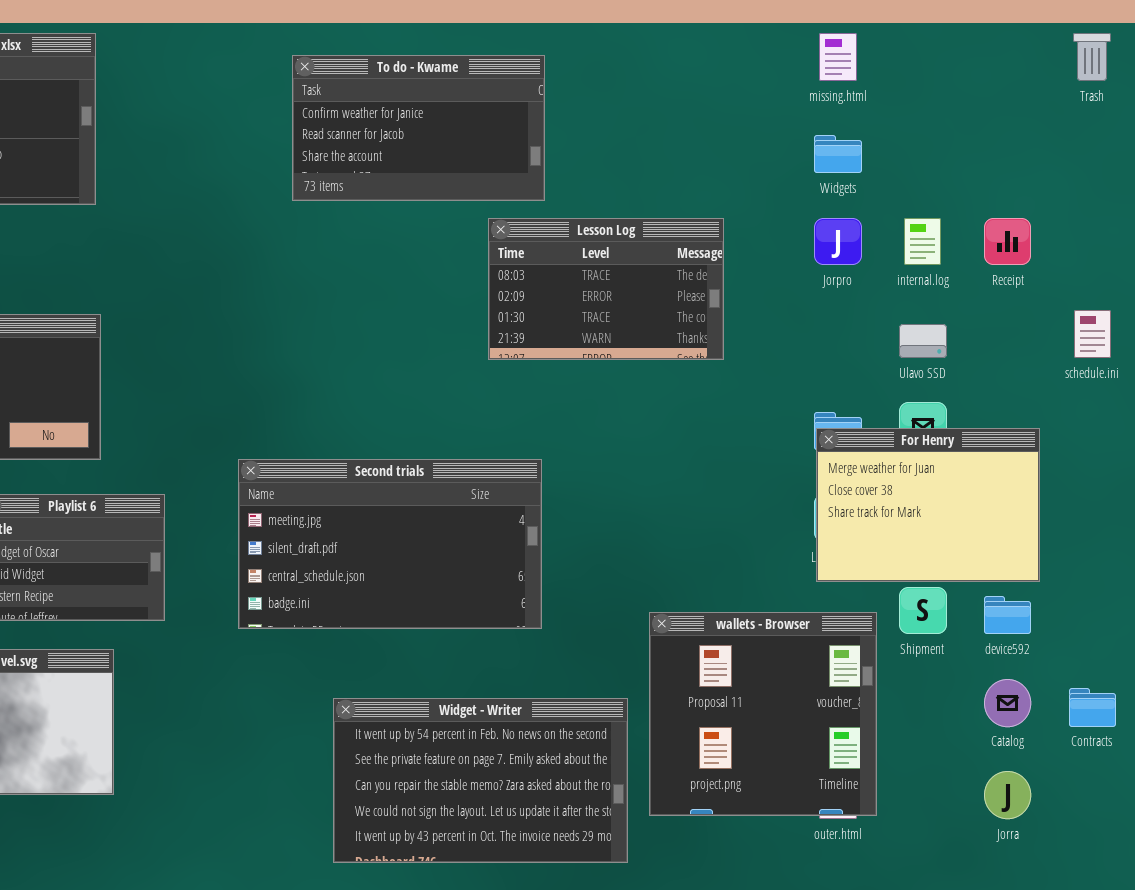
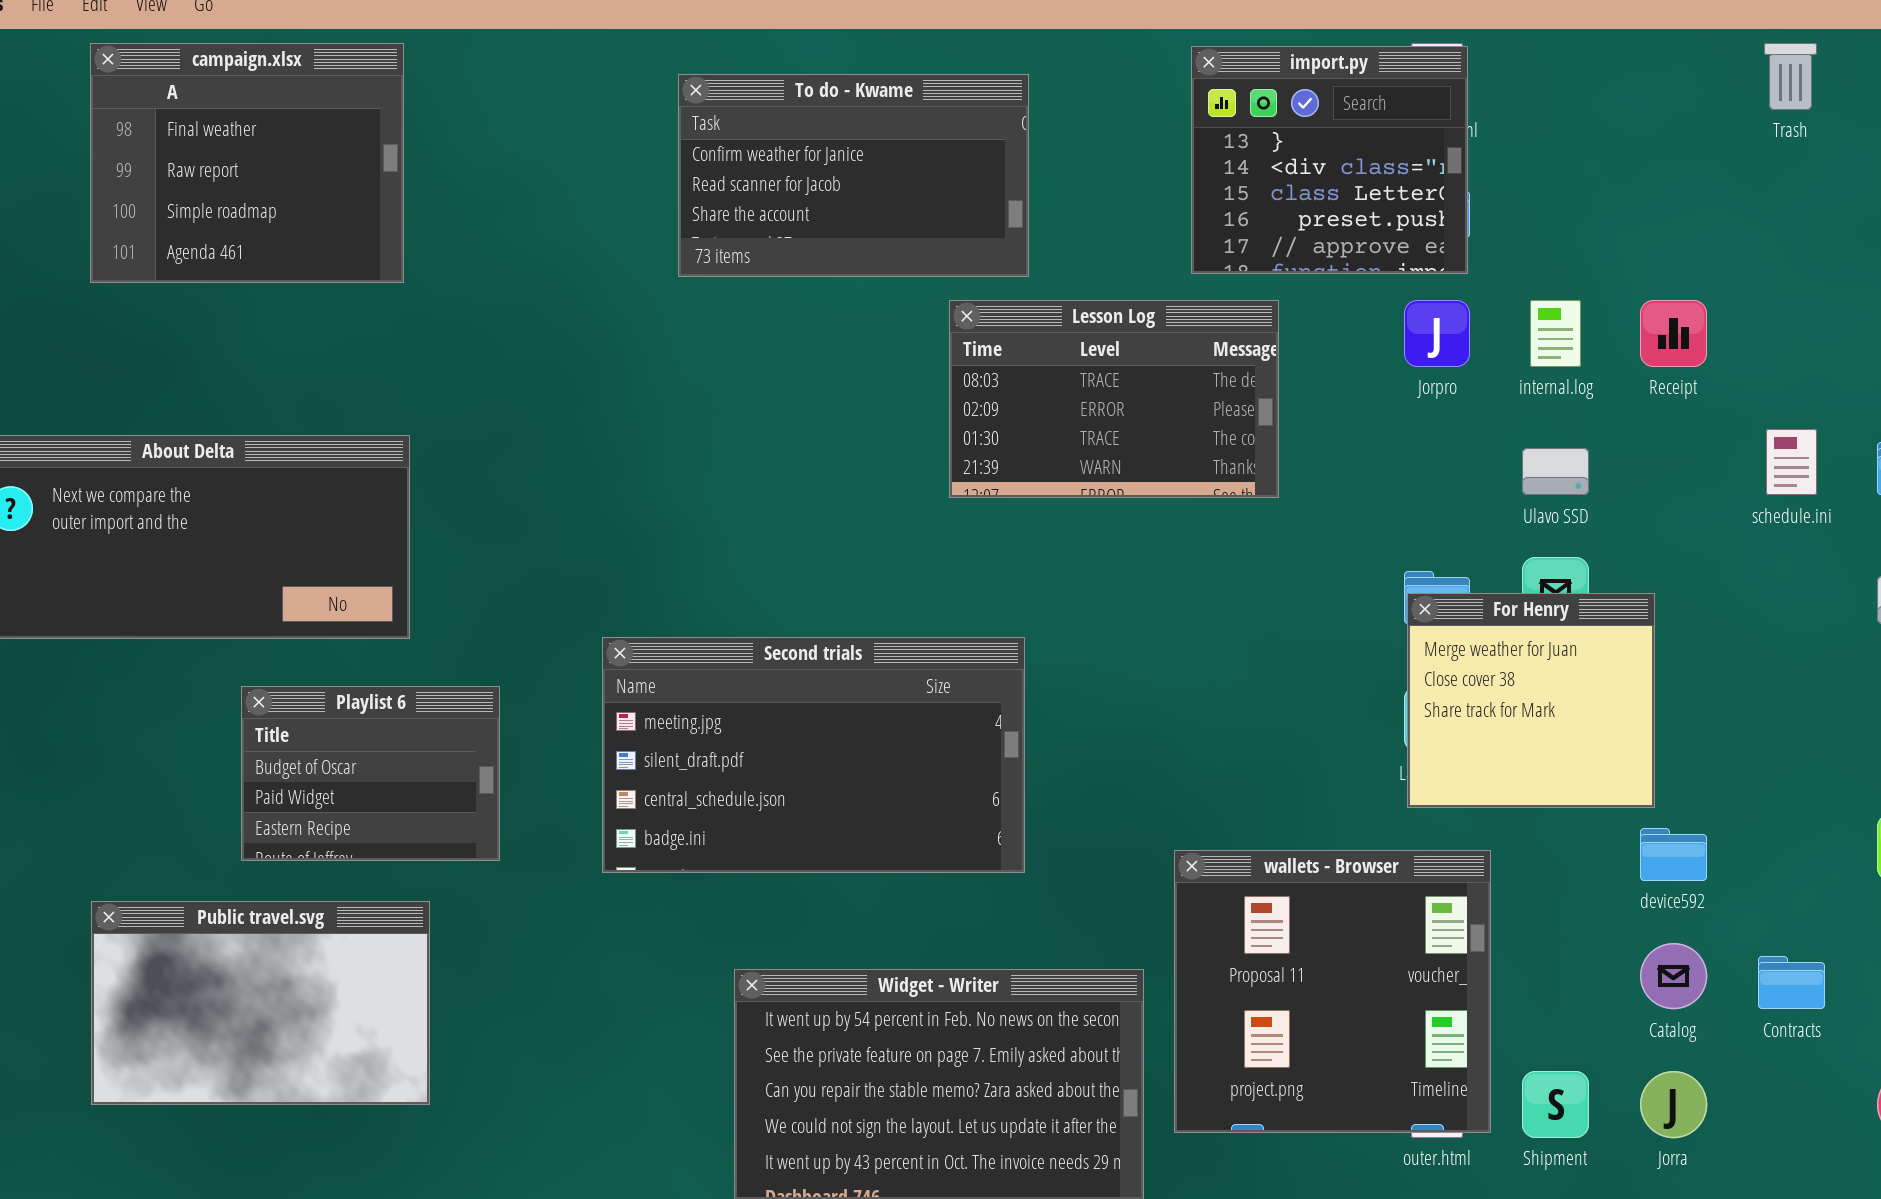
import.py: none -> [1191,46,1468,274], opened
For Henry: [816,428,1040,582] -> [1407,593,1655,808], resized
Shipment: [899,587,947,634] -> [1522,1071,1589,1138], moved

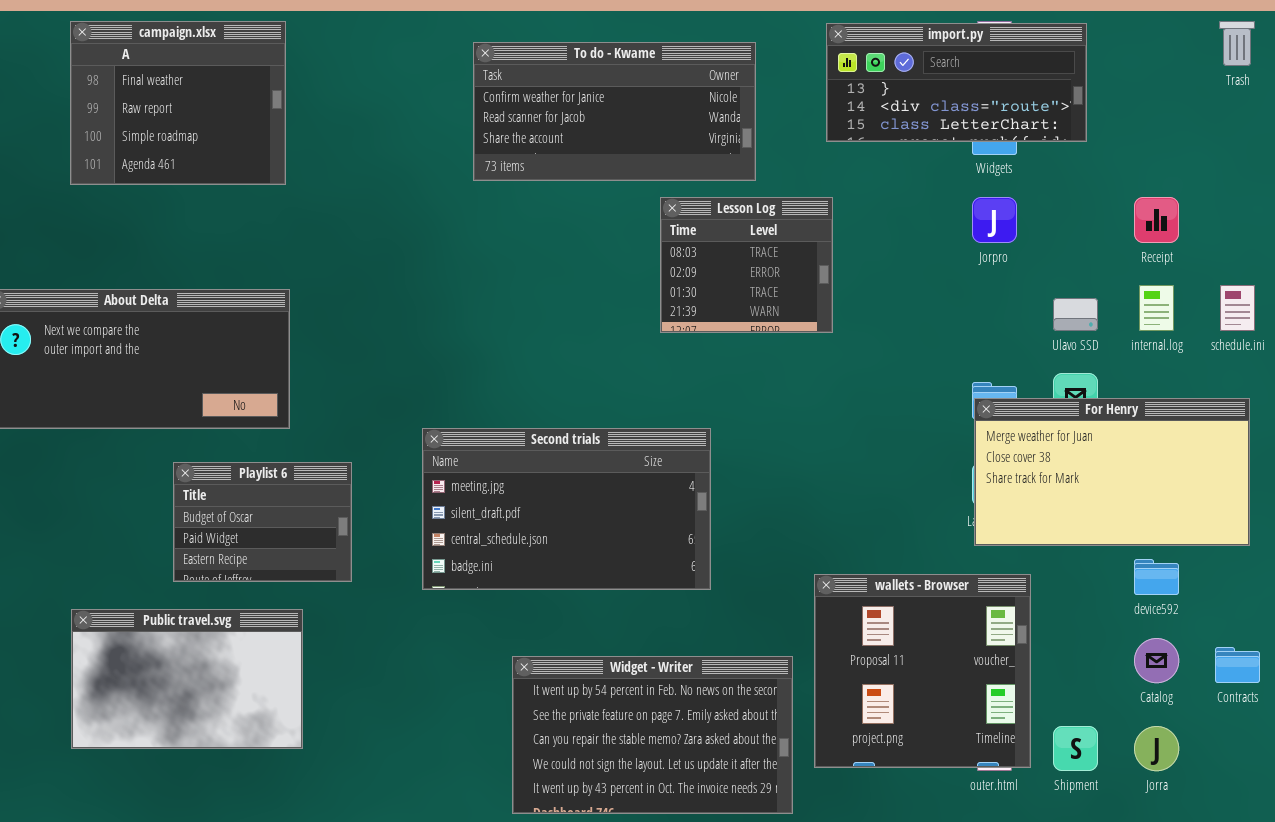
import.py: [1191,46,1468,274] -> [826,23,1087,142], resized
To do - Kwame: [678,74,1029,277] -> [473,42,756,181], resized
Lesson Log: [949,300,1279,498] -> [660,197,833,333], resized
internal.log: [1530,300,1581,367] -> [1139,285,1174,331], moved
For Henry: [1407,593,1655,808] -> [974,398,1250,546], resized

